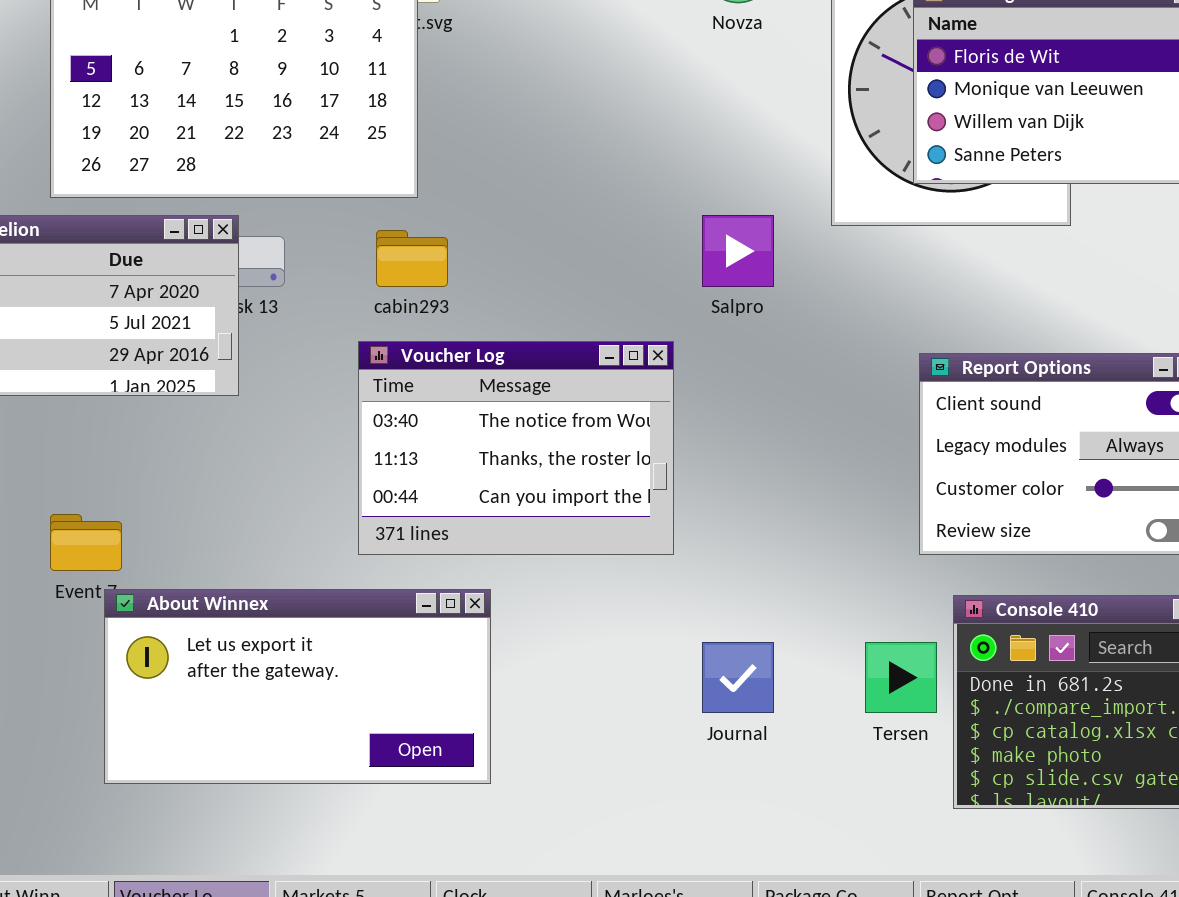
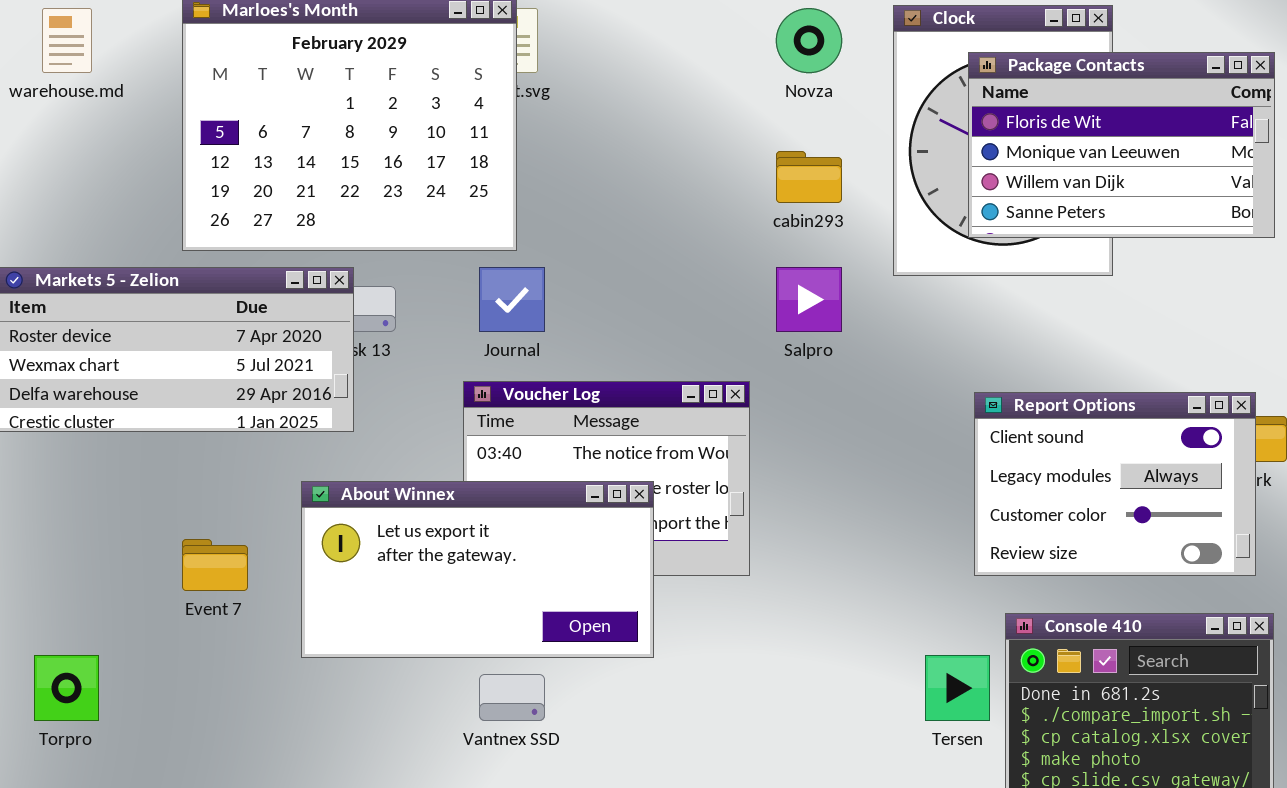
cabin293: [376,230,448,287] -> [776,151,842,203], moved
About Winnex: [104,589,491,784] -> [301,481,654,658], moved
Journal: [702,642,774,713] -> [479,267,545,332], moved

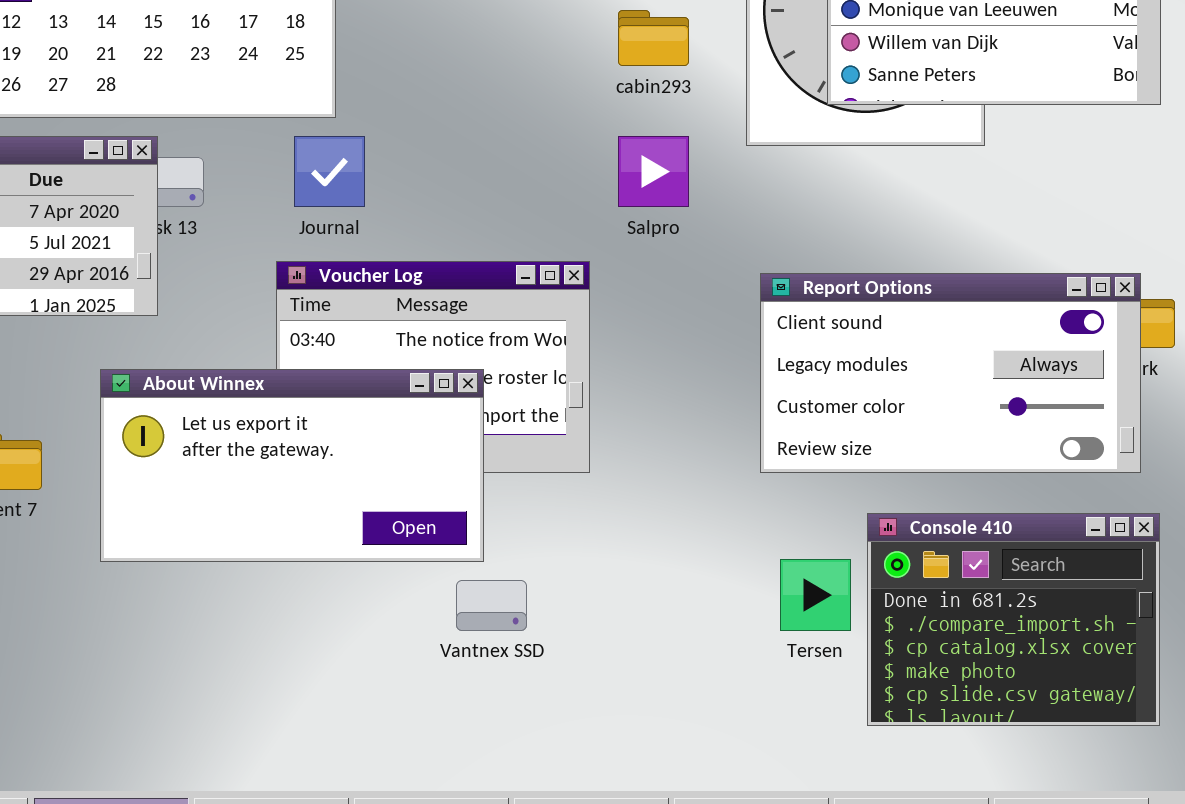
Report Options: [974,392,1256,576] -> [760,273,1141,473], resized
Vantnex SSD: [479,674,545,721] -> [456,580,527,631], moved

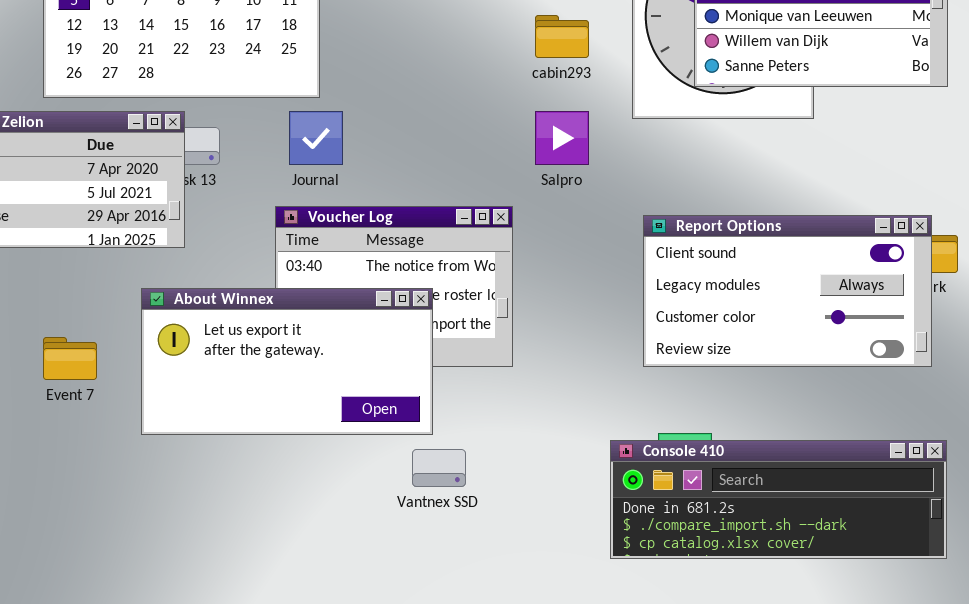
Console 410: [867,513,1160,726] -> [610,440,947,559], resized

